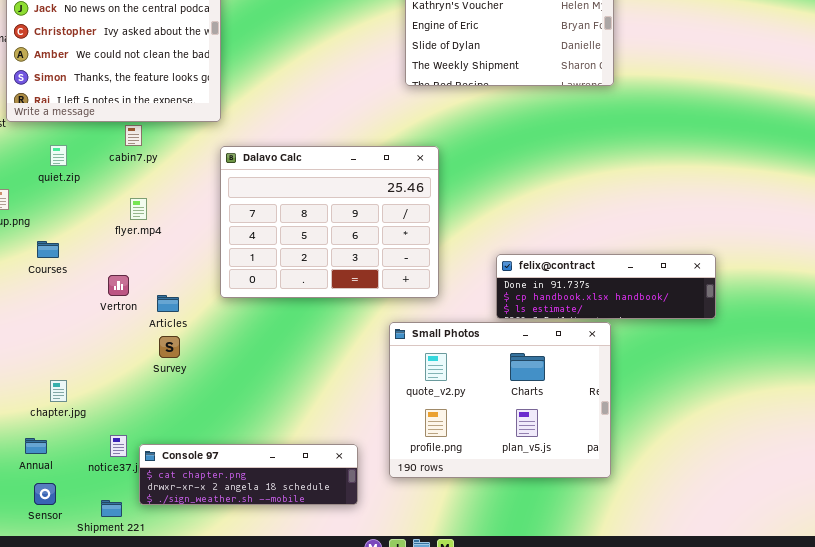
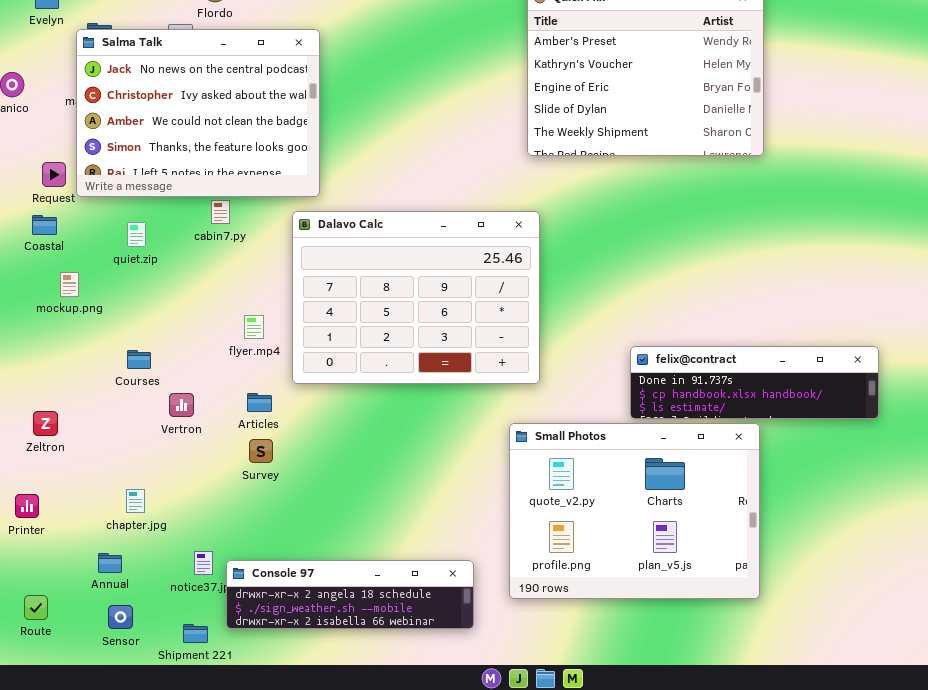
Dalavo Calc: [220,146,439,298] -> [292,211,540,384], moved
flyer.mp4: [130,198,147,220] -> [244,315,264,339], moved
Courses: [37,241,59,258] -> [127,350,151,369], moved
Vertron: [108,275,129,296] -> [169,393,194,417], moved
Console 97: [139,444,358,505] -> [226,560,474,629], scrolled down 1 row

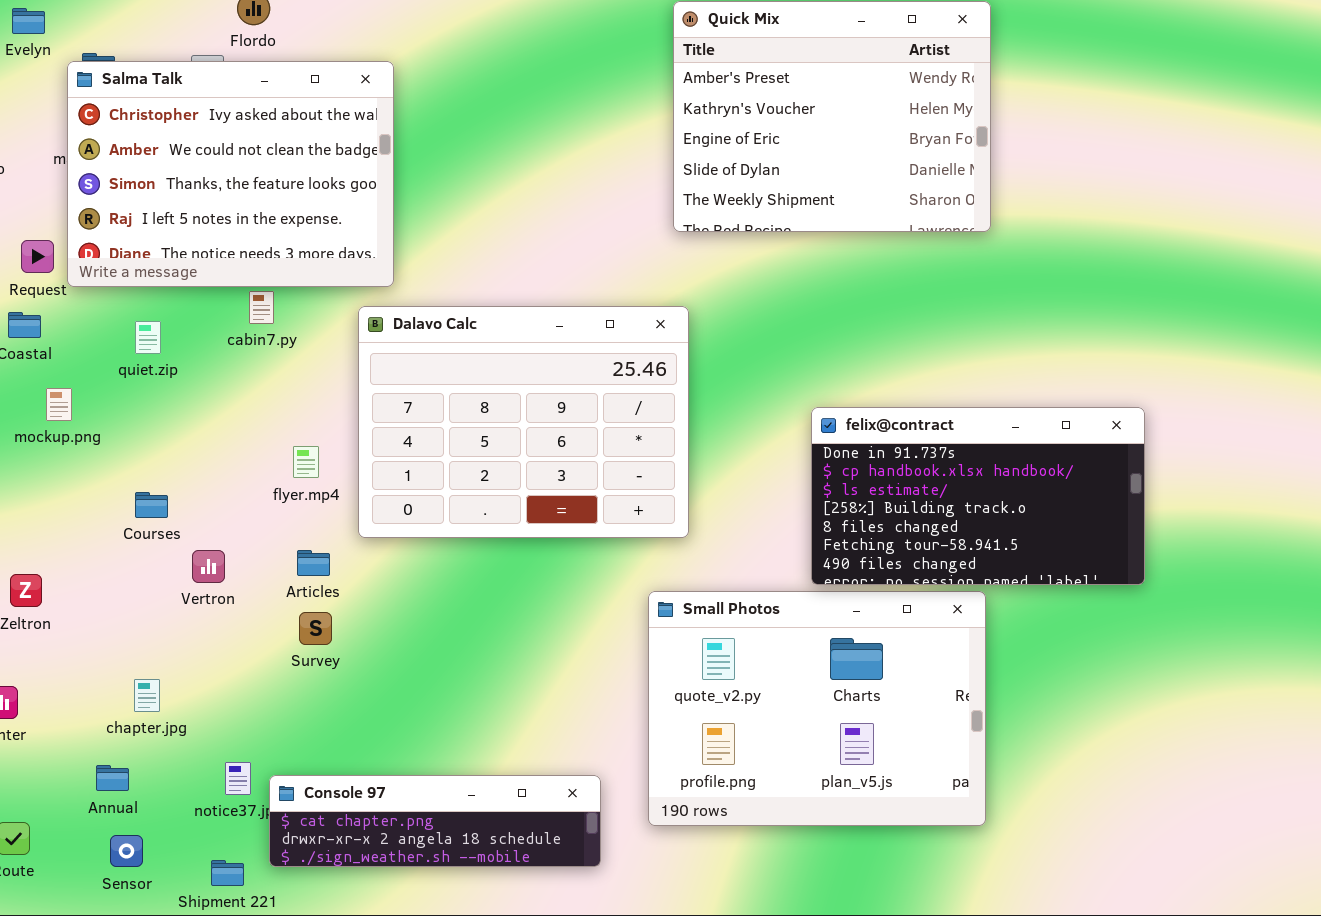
Salma Talk: [76,29,320,197] -> [67,61,394,287], scrolled down 1 row
felix@contract: [630,346,879,419] -> [811,407,1145,585], resized
Console 97: [226,560,474,629] -> [269,775,601,867], scrolled up 1 row

